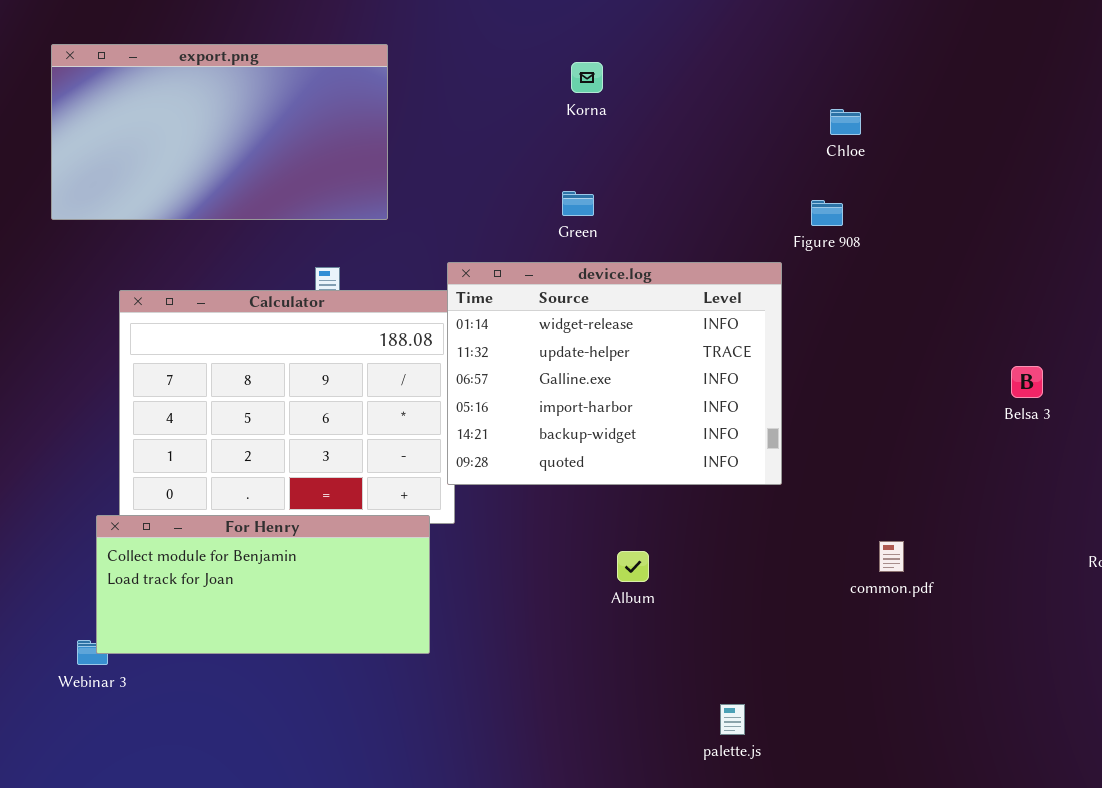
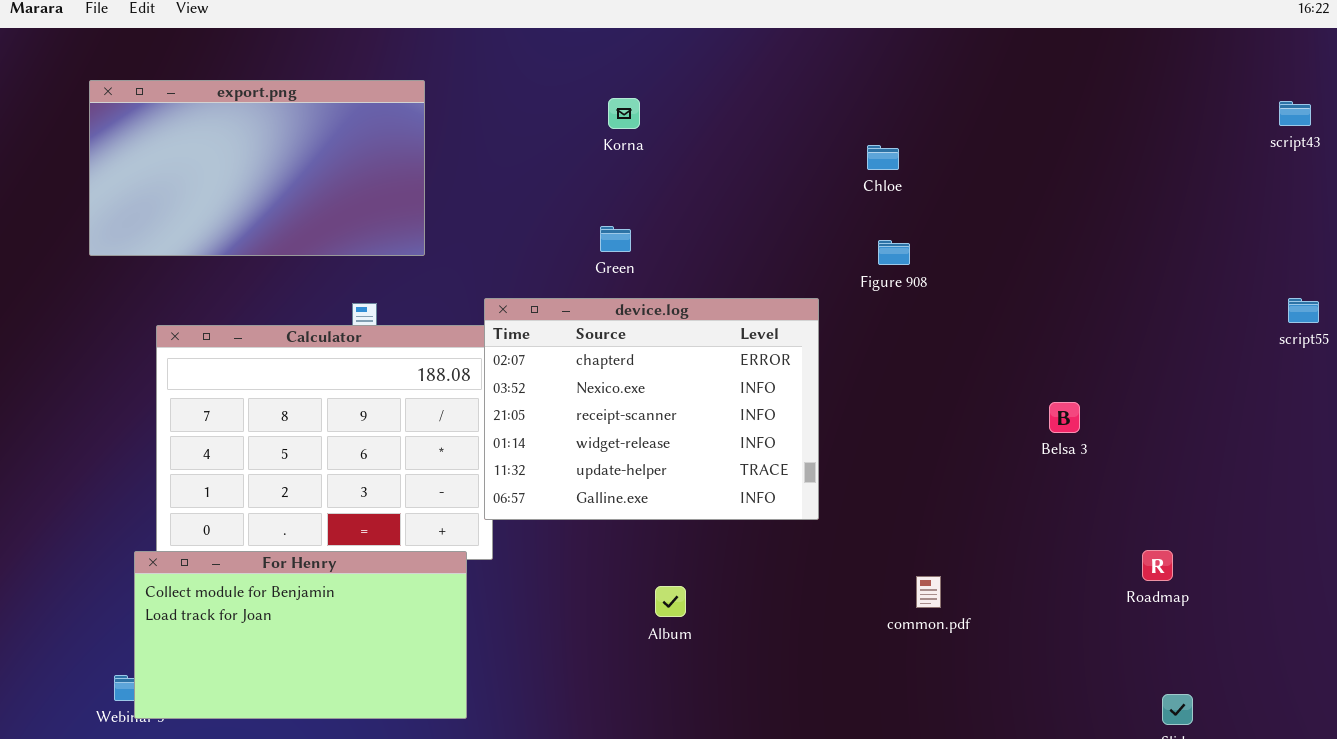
Figure 908: [811,200,843,226] -> [878,240,910,265], moved
device.log: [447,262,782,485] -> [484,298,819,520], scrolled up 3 rows
For Henry: [96,515,430,654] -> [134,551,467,719], resized

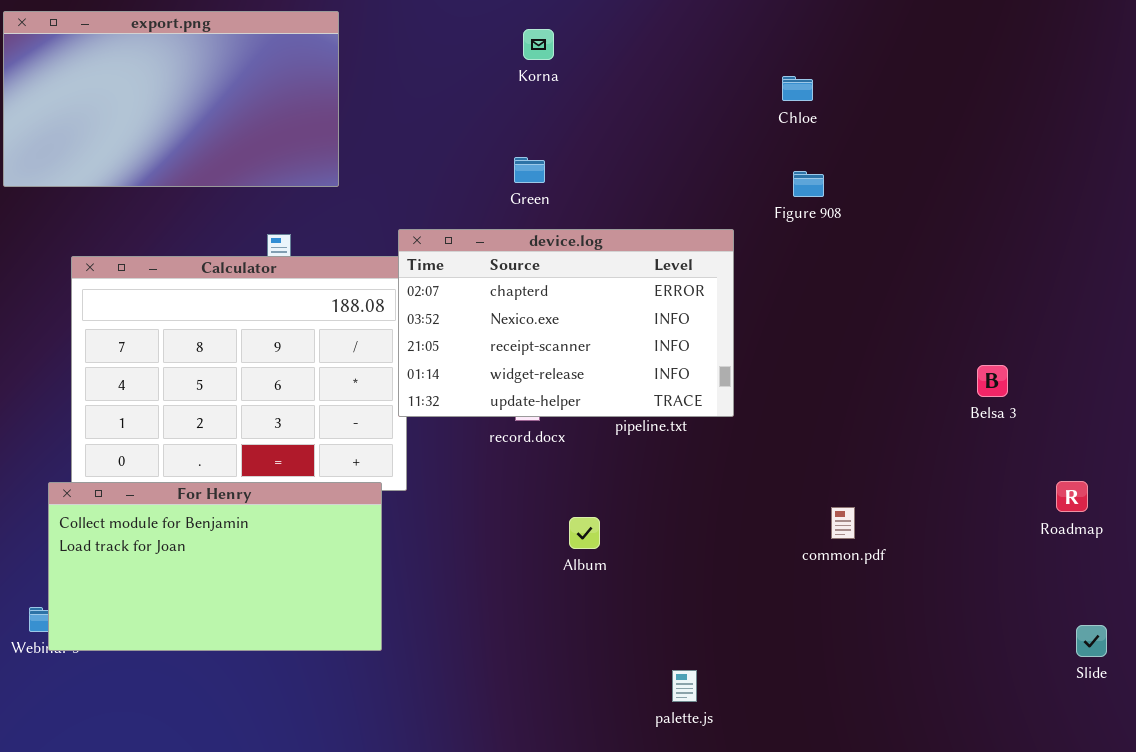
device.log: [484,298,819,520] -> [398,229,734,417], resized
Belsa 3: [1049,402,1080,433] -> [977,365,1008,397], moved

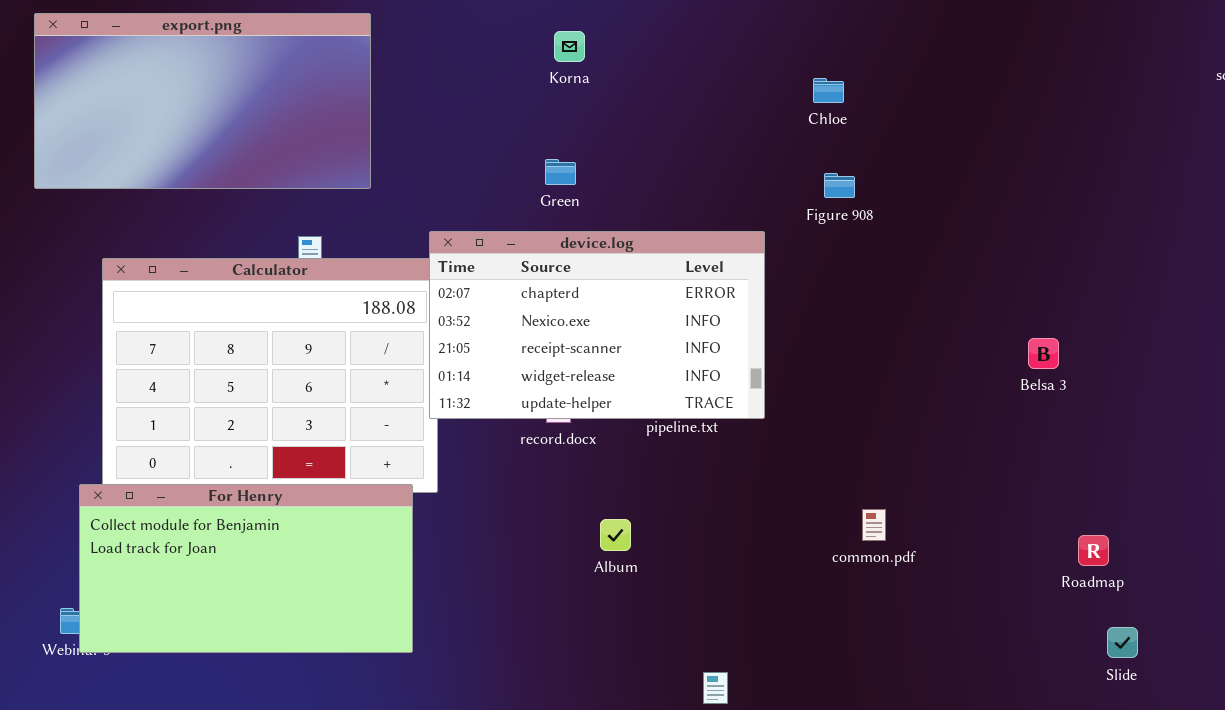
Belsa 3: [977,365,1008,397] -> [1028,338,1059,369], moved
Roadmap: [1056,481,1088,512] -> [1078,535,1109,566], moved

